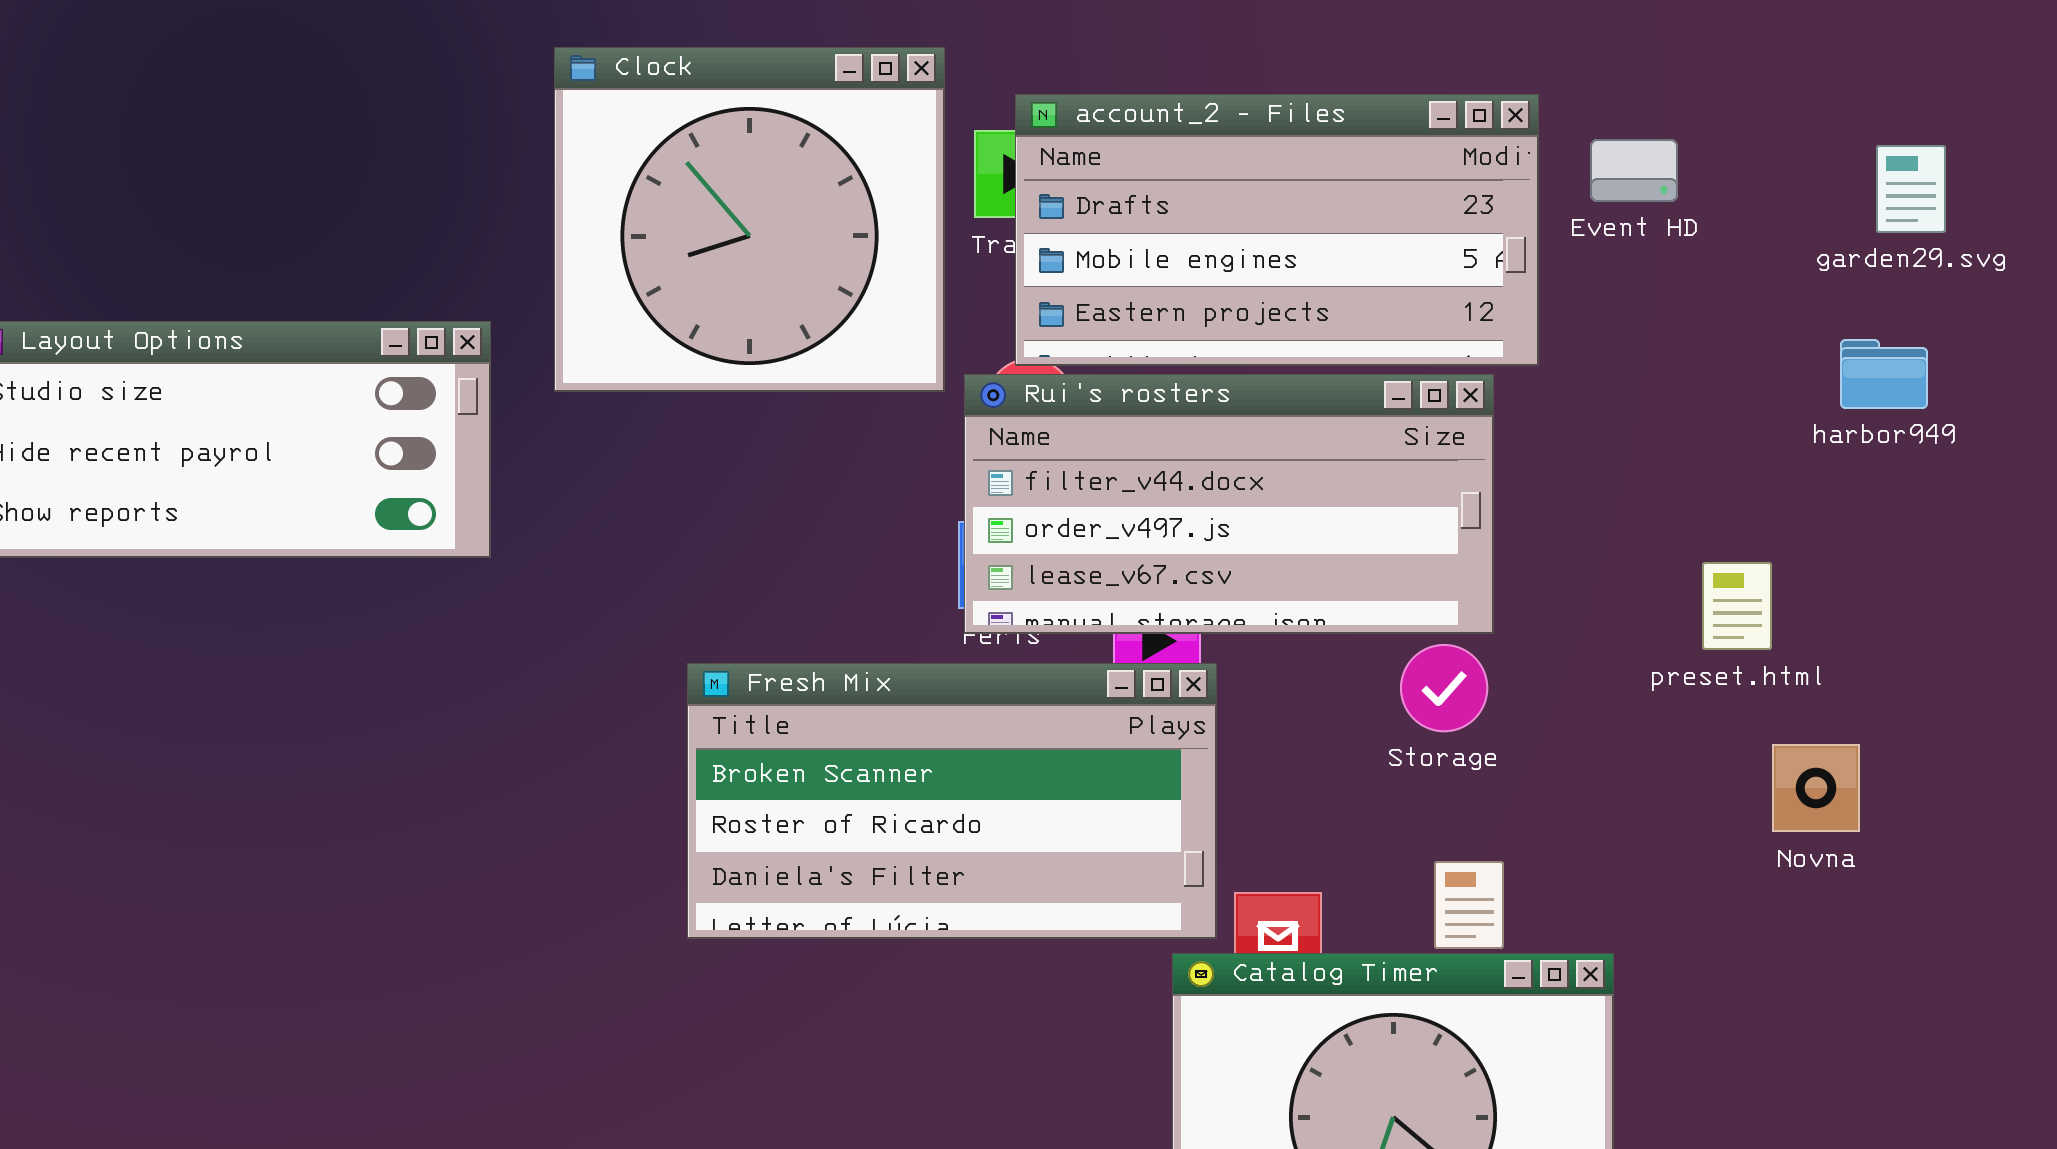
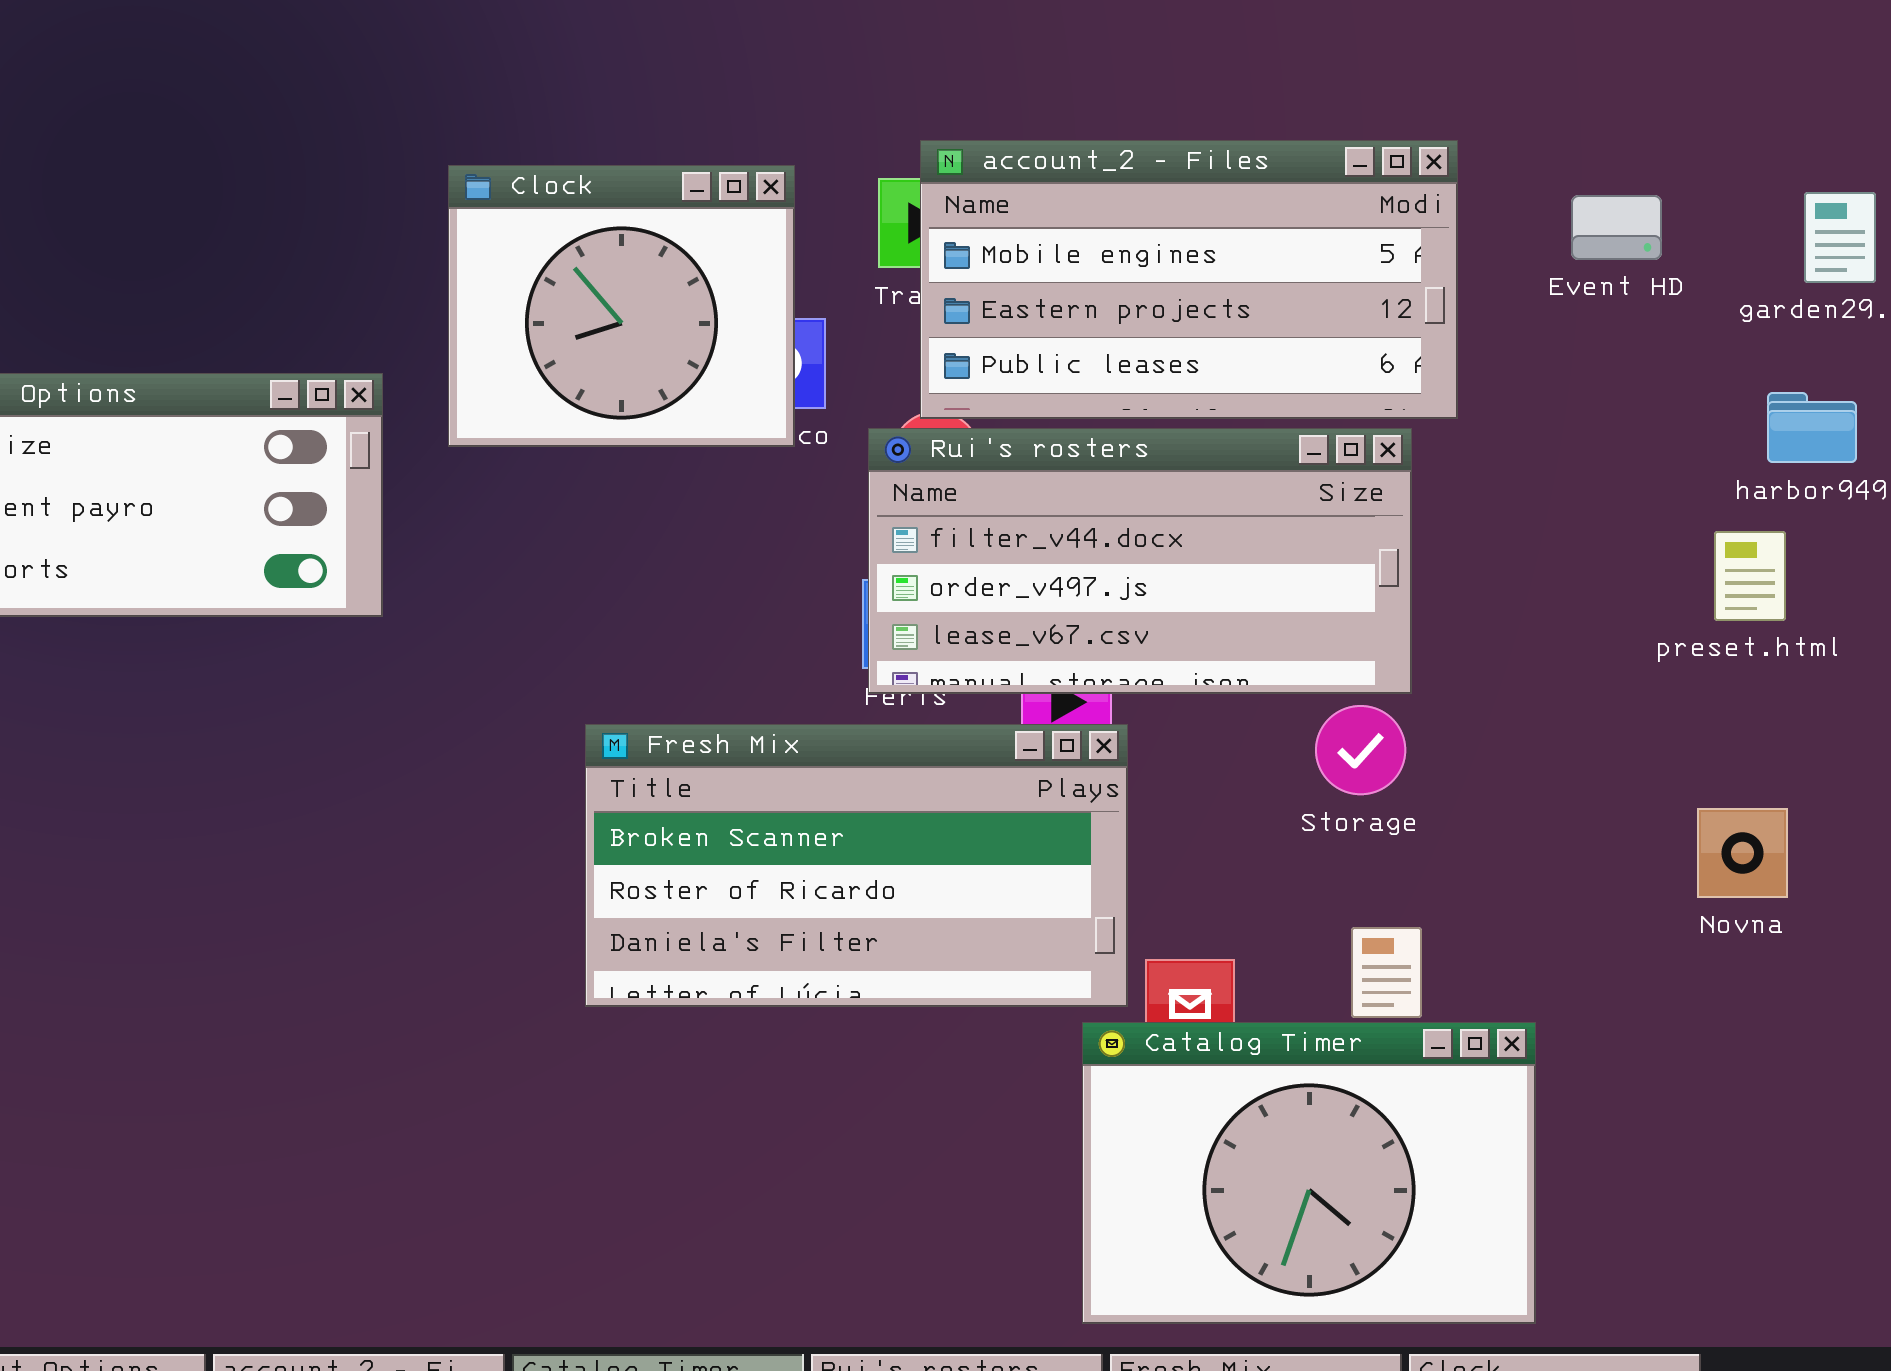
Clock: [554,47,945,392] -> [448,165,795,447], resized
account_2 - Files: [1015,94,1539,366] -> [920,140,1458,419], scrolled down 1 row
Event HD: [1590,139,1678,202] -> [1571,195,1662,260], moved
preset.html: [1702,562,1772,650] -> [1714,531,1786,621], moved

